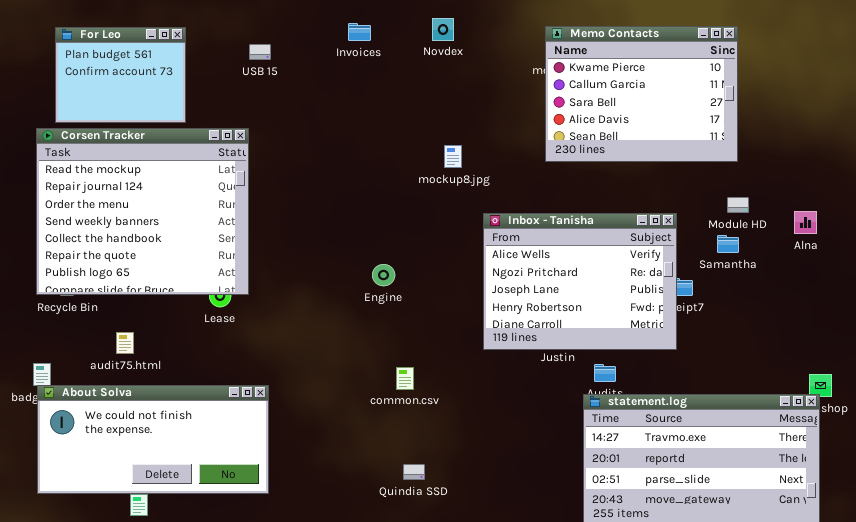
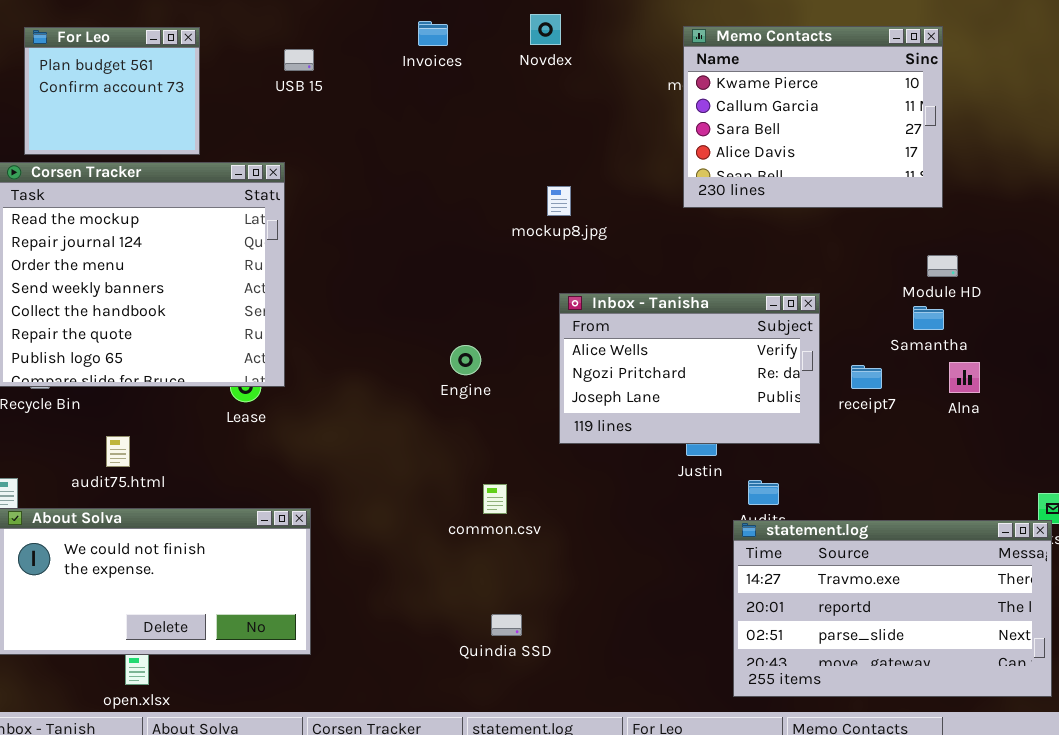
Alna: [794,211,817,234] -> [949,362,980,393], moved
Inbox - Tanisha: [483,213,677,350] -> [559,293,820,444], moved, resized

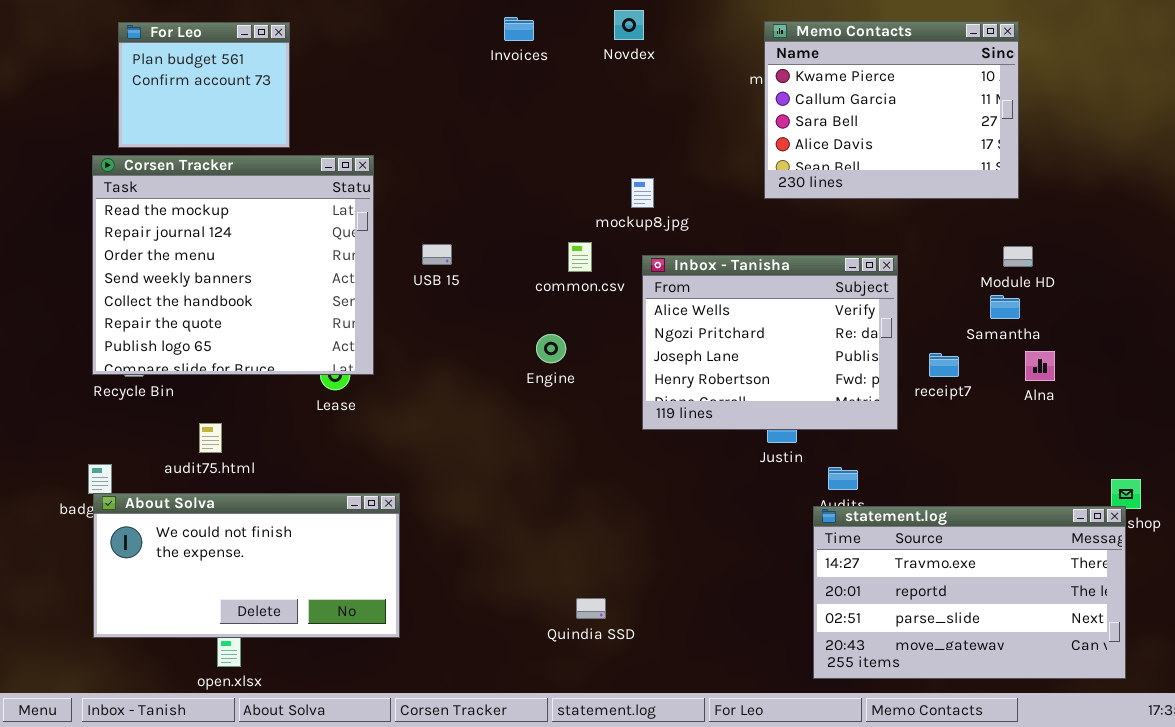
USB 15: [284,49,314,71] -> [422,244,452,265], moved
Inbox - Tanisha: [559,293,820,444] -> [642,255,898,430], resized
common.csv: [483,484,507,514] -> [568,242,592,272], moved

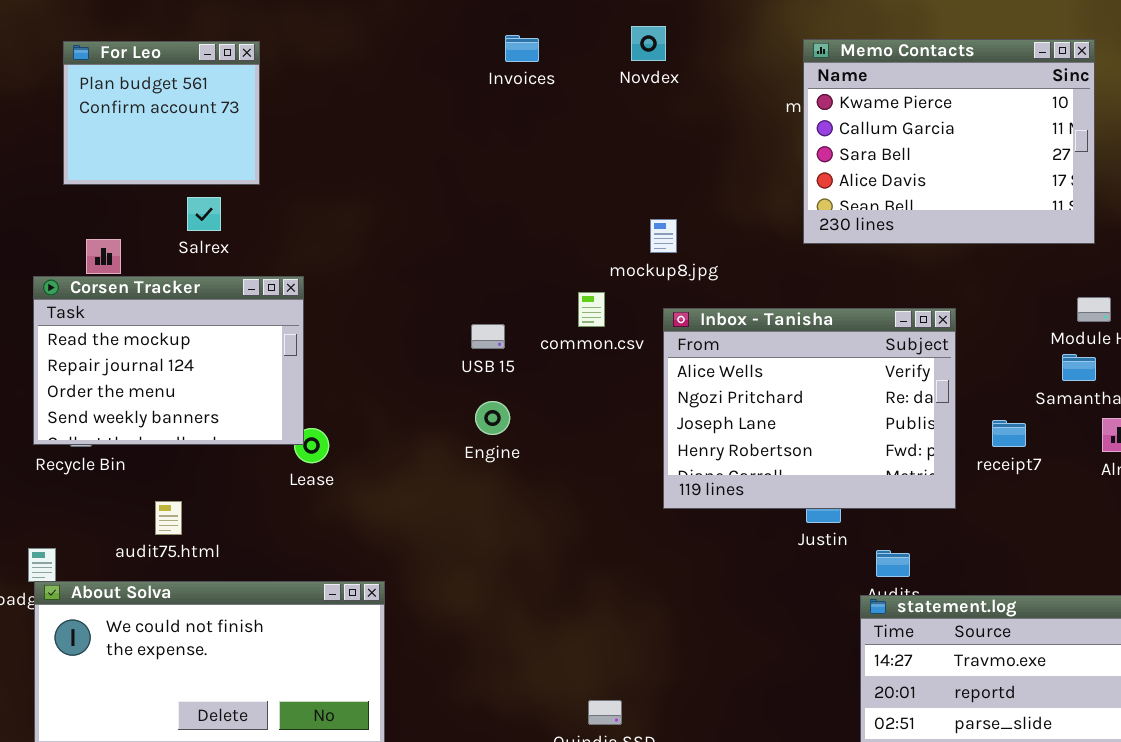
Corsen Tracker: [92,155,374,375] -> [33,276,304,445], resized
USB 15: [422,244,452,265] -> [471,324,505,349], moved
Engine: [536,334,566,363] -> [475,401,510,435], moved

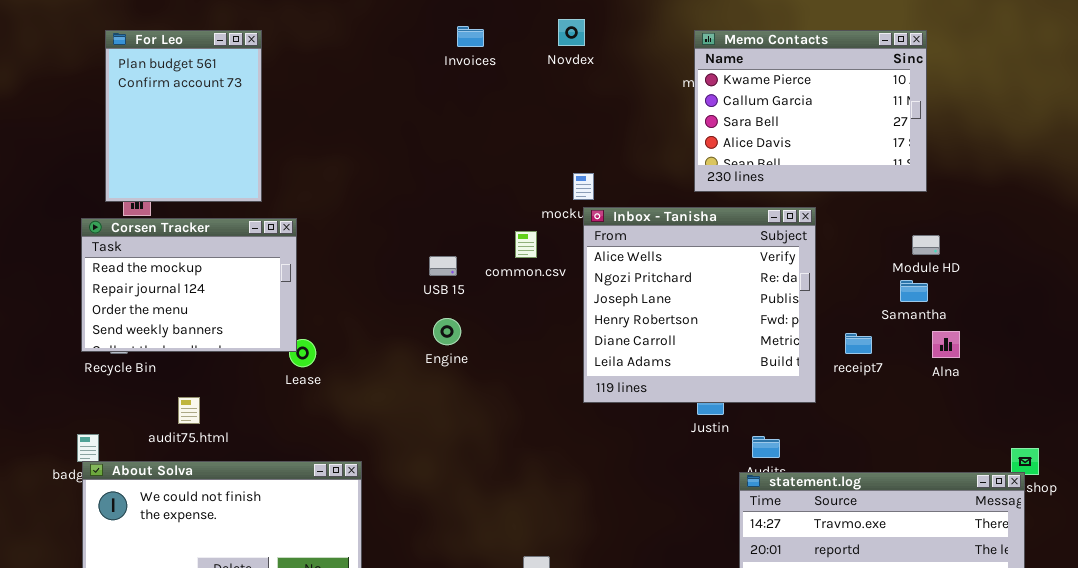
For Leo: [63,41,260,185] -> [105,30,262,202], resized
Inbox - Tanisha: [663,308,956,509] -> [583,207,816,403], resized

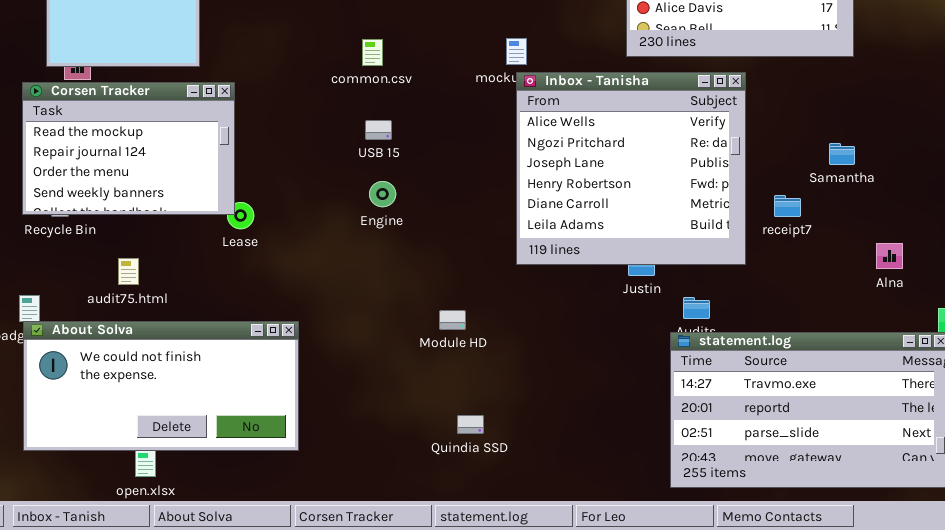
common.csv: [515,231,537,258] -> [362,39,383,66], moved
Module HD: [912,235,940,255] -> [439,310,466,330], moved
Alna: [932,331,960,358] -> [876,243,903,269], moved

